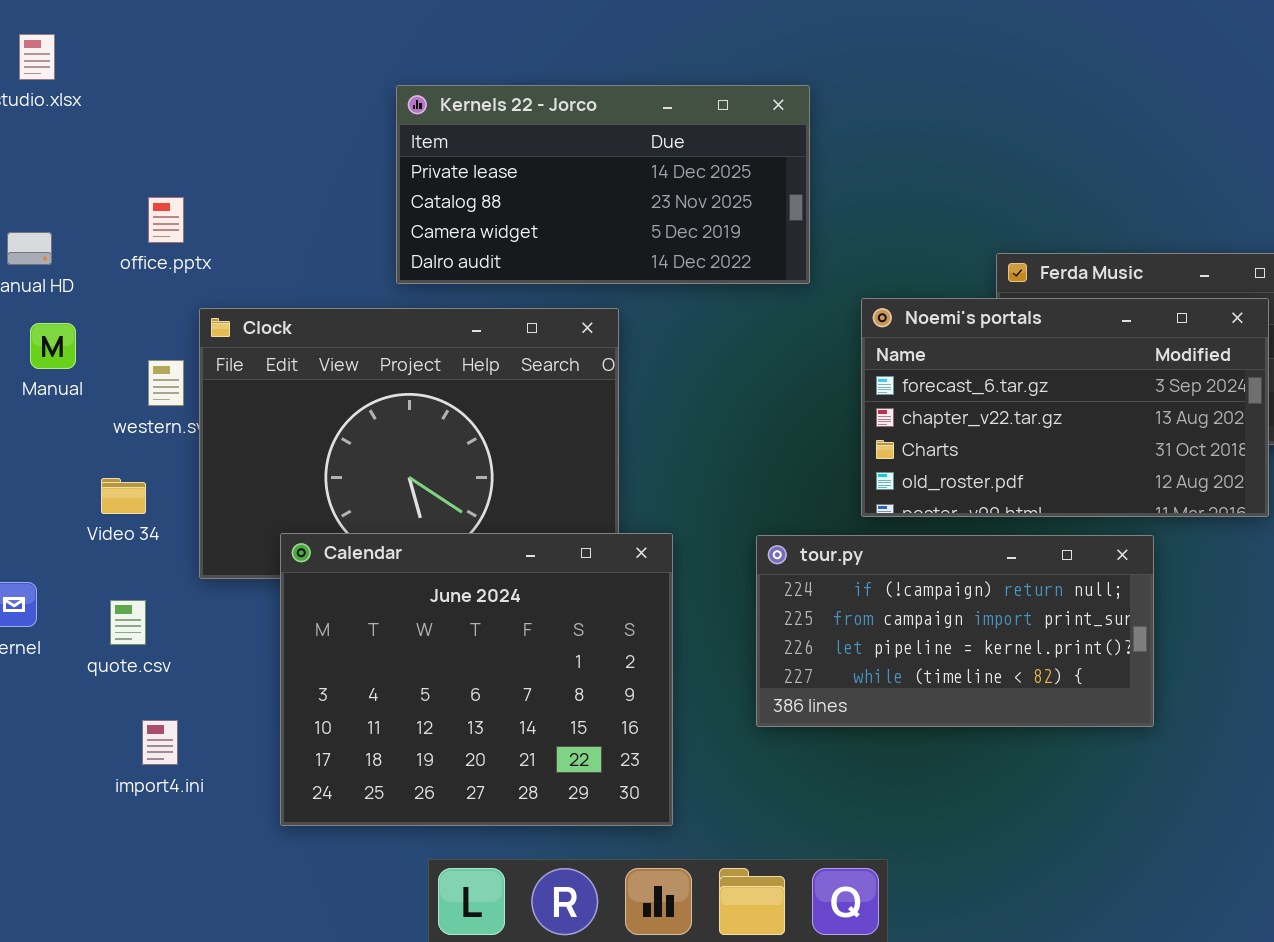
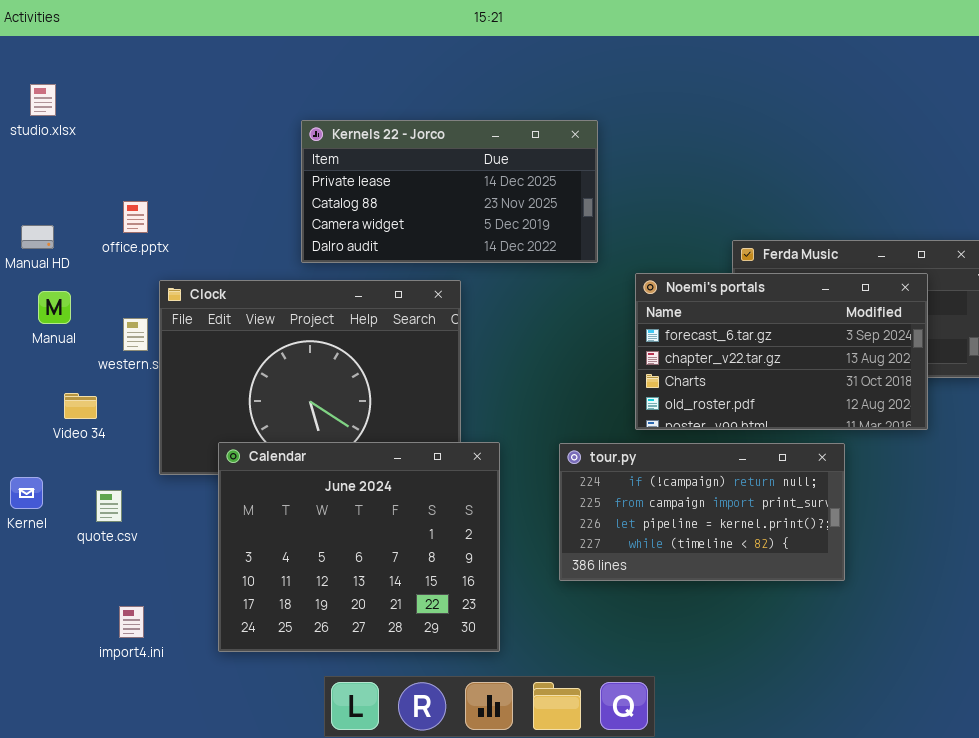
Video 34: [101,478,146,514] -> [64,393,97,419], moved
import4.ini: [142,720,178,765] -> [119,606,144,638], moved

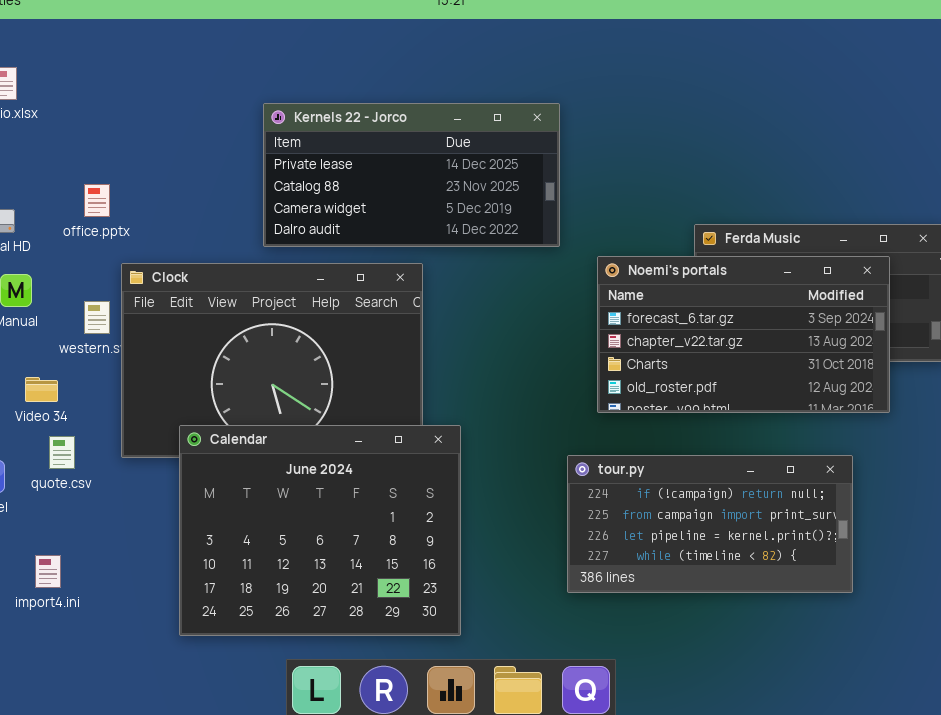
tour.py: [559,443,845,581] -> [567,455,853,593], moved
quote.csv: [96,490,122,522] -> [49,436,75,469], moved
import4.ini: [119,606,144,638] -> [35,555,61,588], moved

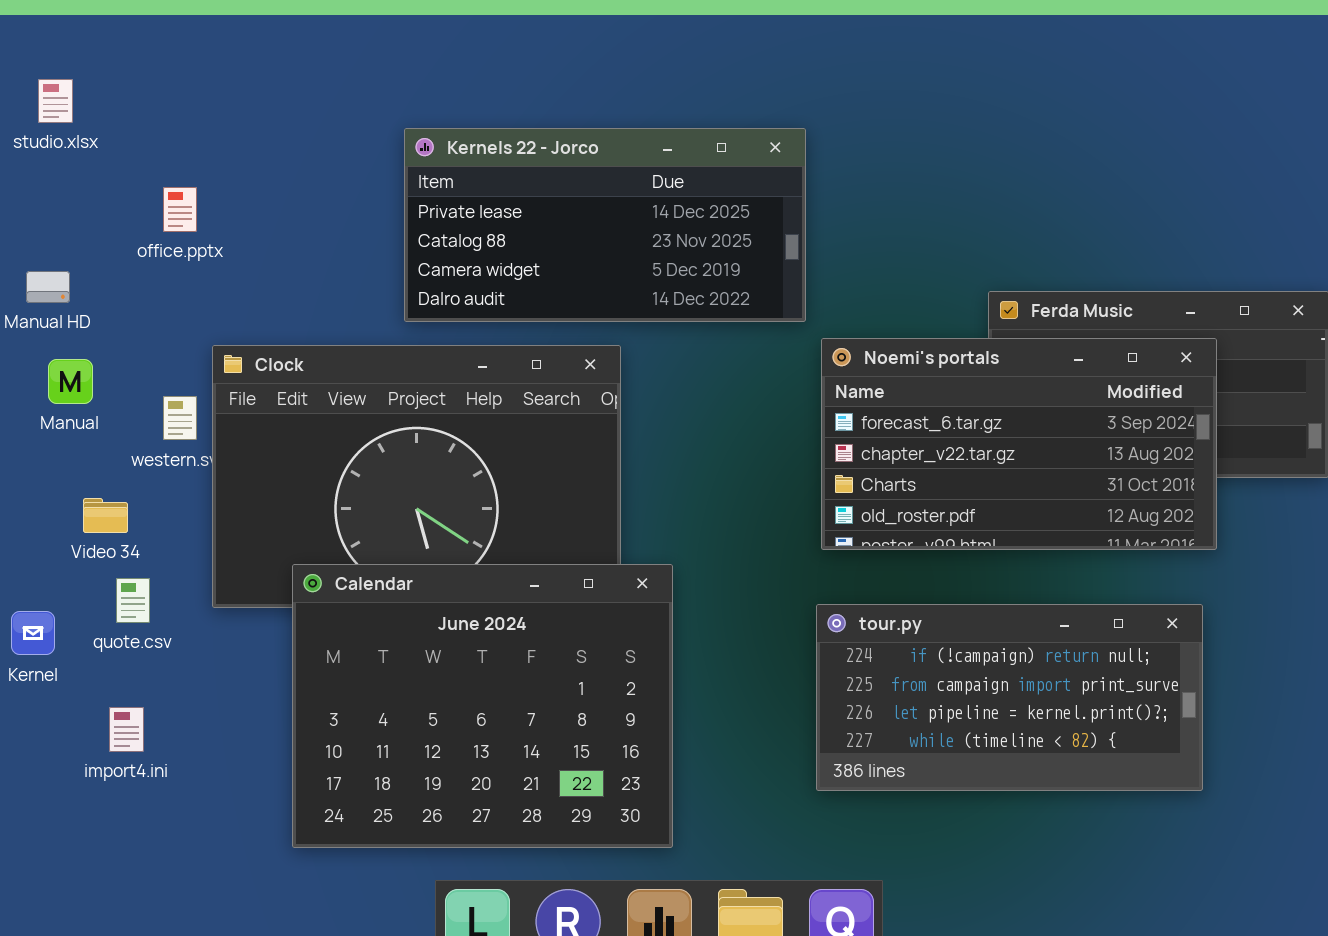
office.pptx: [84,184,110,217] -> [163,187,197,232], moved
Noemi's portals: [597,256,890,413] -> [821,338,1217,550], moved
import4.ini: [35,555,61,588] -> [109,707,144,752], moved

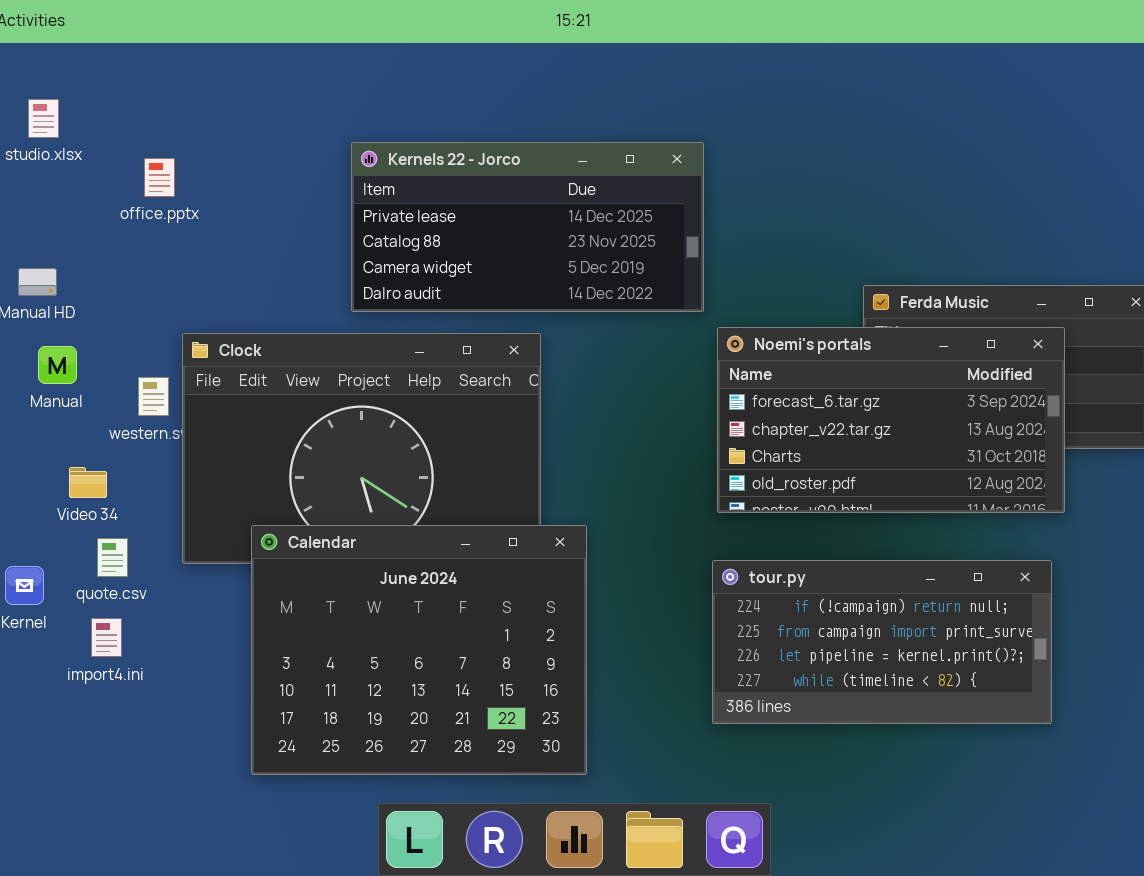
office.pptx: [163,187,197,232] -> [144,158,175,197], moved
import4.ini: [109,707,144,752] -> [91,618,122,657], moved

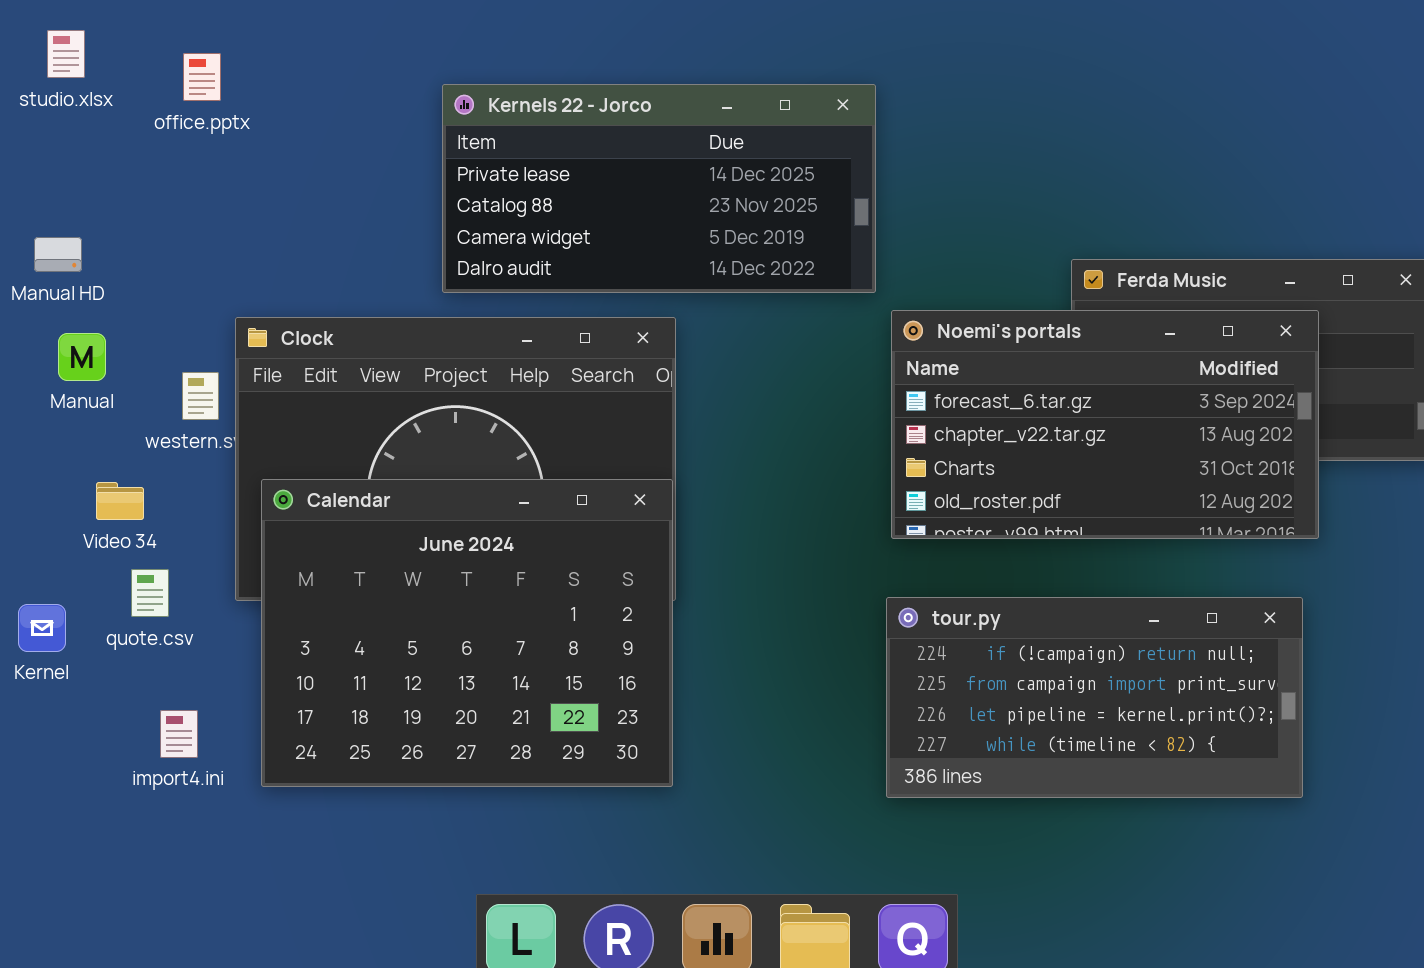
office.pptx: [144,158,175,197] -> [183,53,221,101], moved
Calendar: [251,525,587,775] -> [261,479,673,787], moved
import4.ini: [91,618,122,657] -> [160,710,198,758], moved

